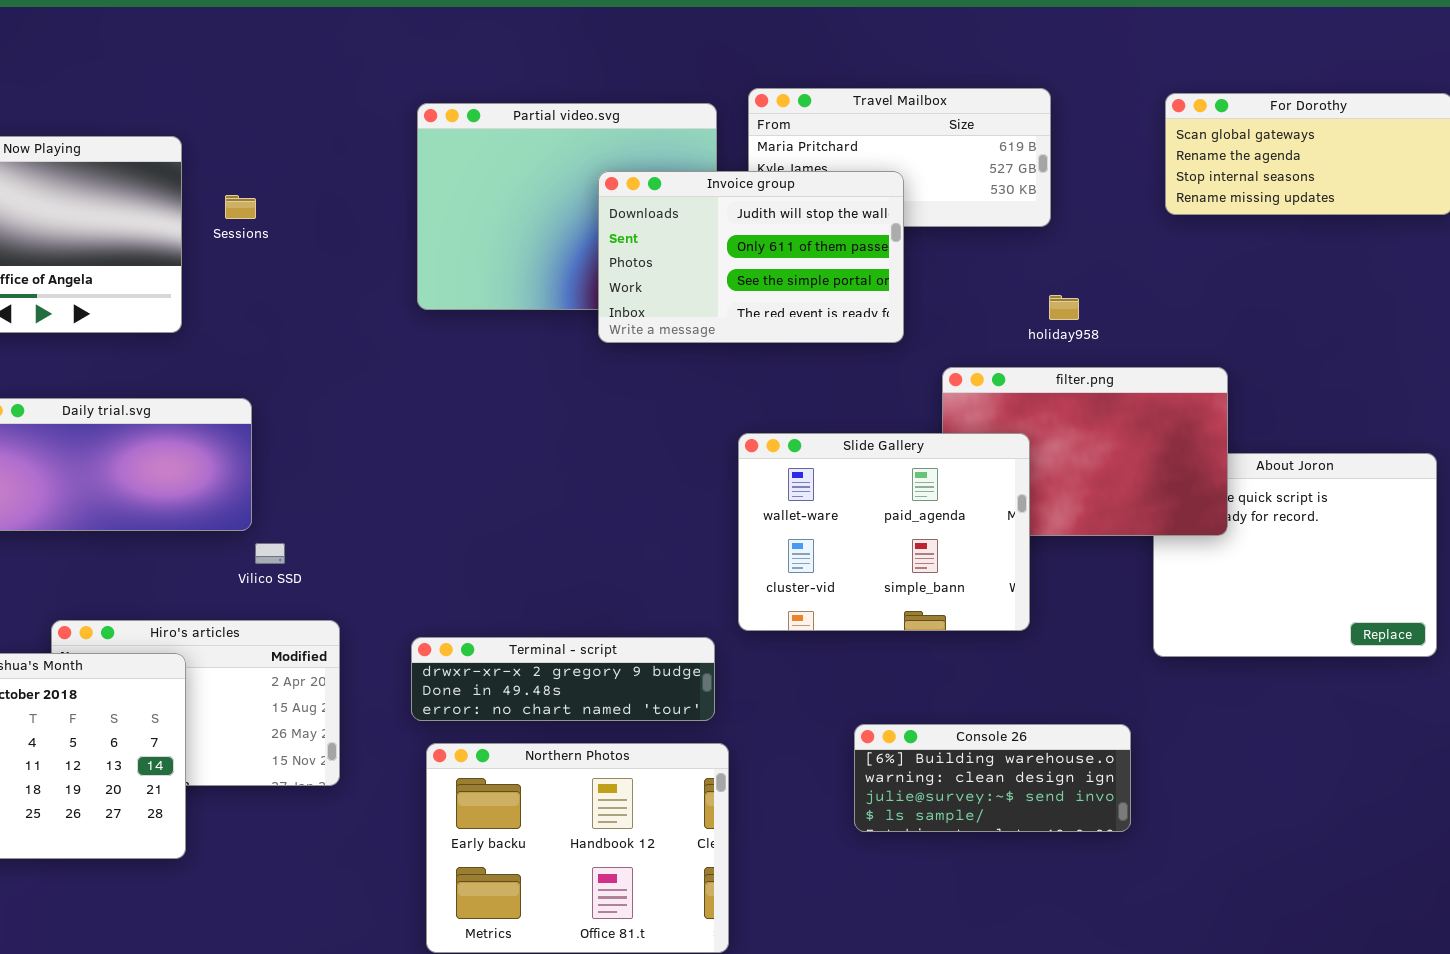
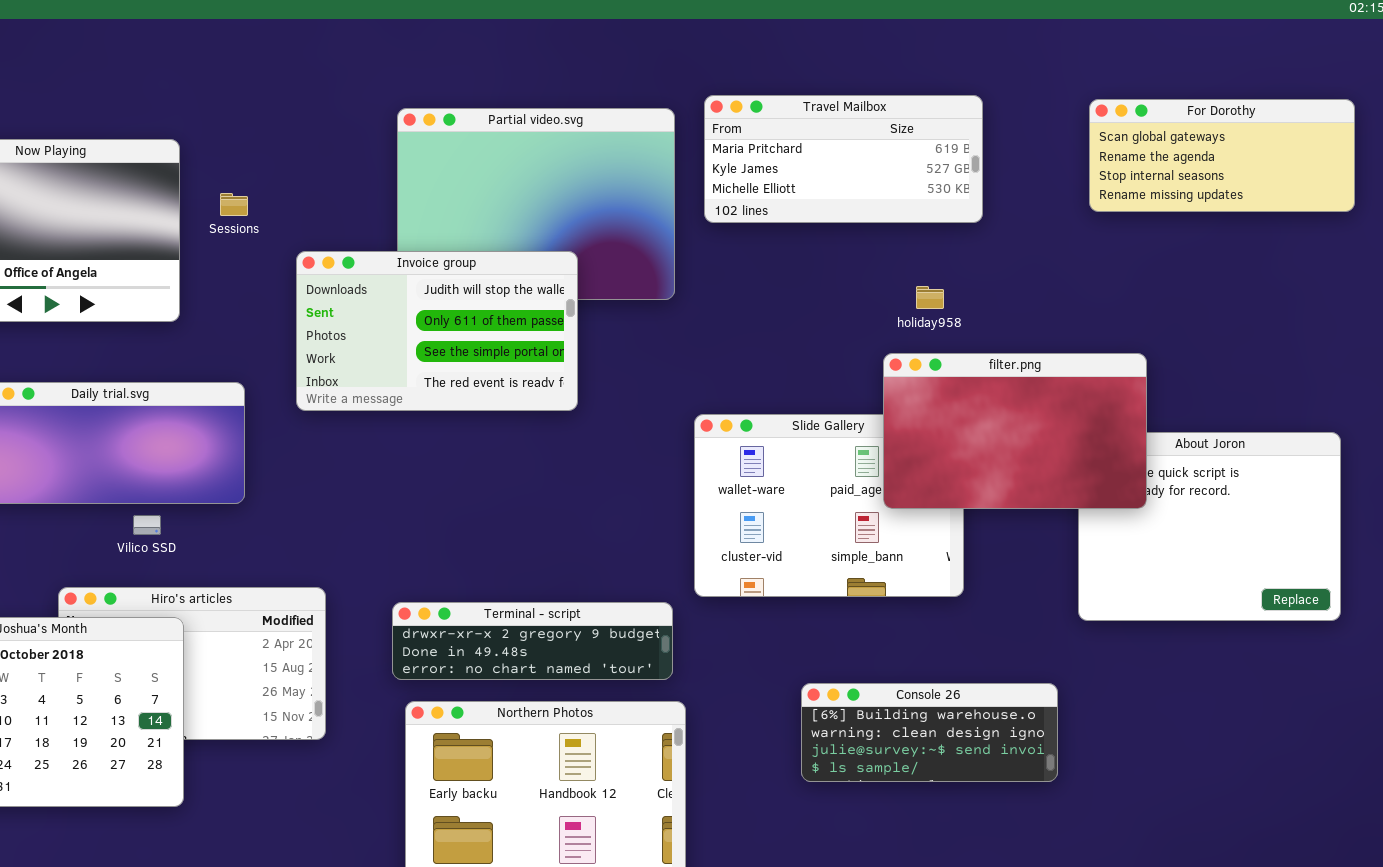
Invoice group: [598,171,904,343] -> [296,251,578,411], moved
holiday958: [1049,295,1079,320] -> [916,286,944,309], moved
filter.png: [942,367,1228,536] -> [883,353,1147,509], raised
Vilico SSD: [255,543,285,564] -> [133,515,161,535], moved

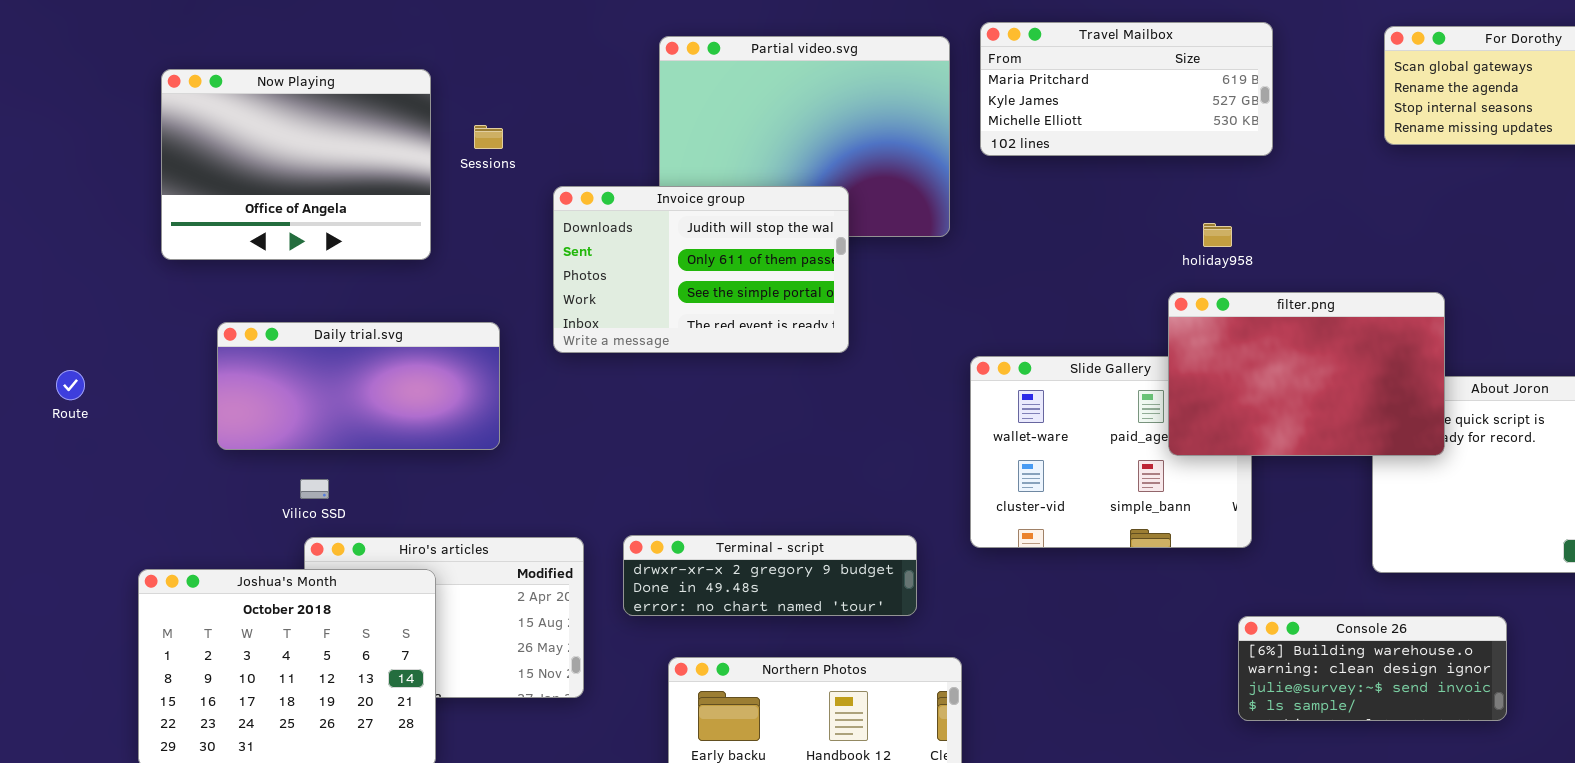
Vilico SSD: [133,515,161,535] -> [300,479,329,499], moved
Terminal - script: [392,602,673,680] -> [623,535,917,616], moved
Console 26: [801,683,1058,782] -> [1238,616,1507,721], moved

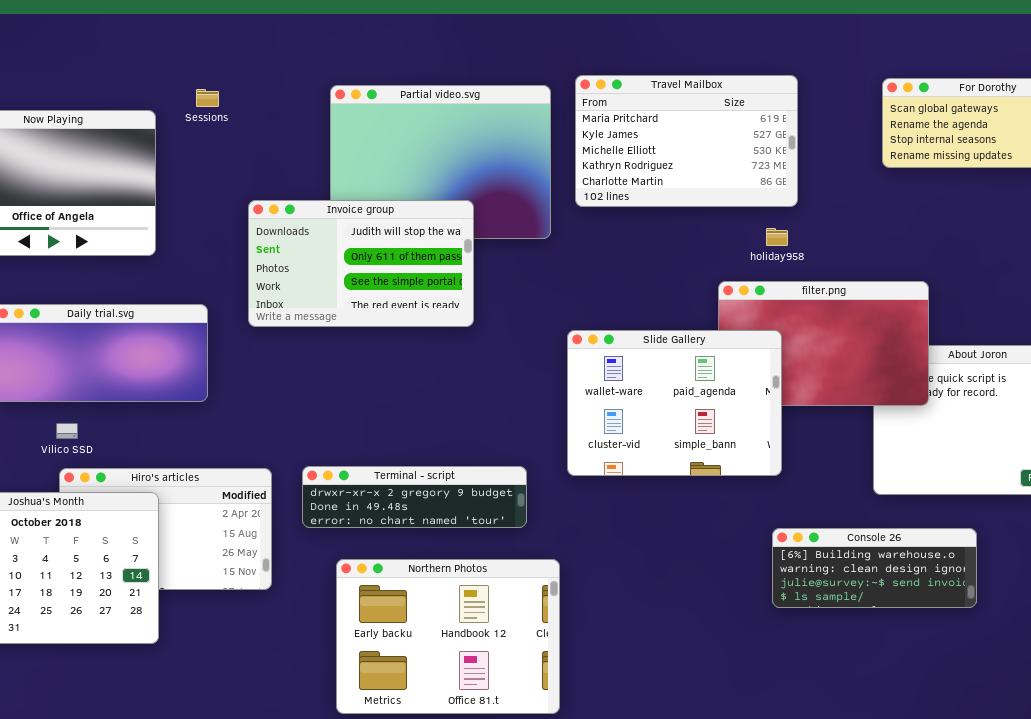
Travel Mailbox: [980,22,1273,156] -> [575,75,798,207], resized
Sessions: [474,125,503,149] -> [196,89,219,107], moved
holiday958: [1203,223,1232,247] -> [766,228,788,246], moved
Slide Gallery: [970,356,1252,548] -> [567,330,782,476], raised

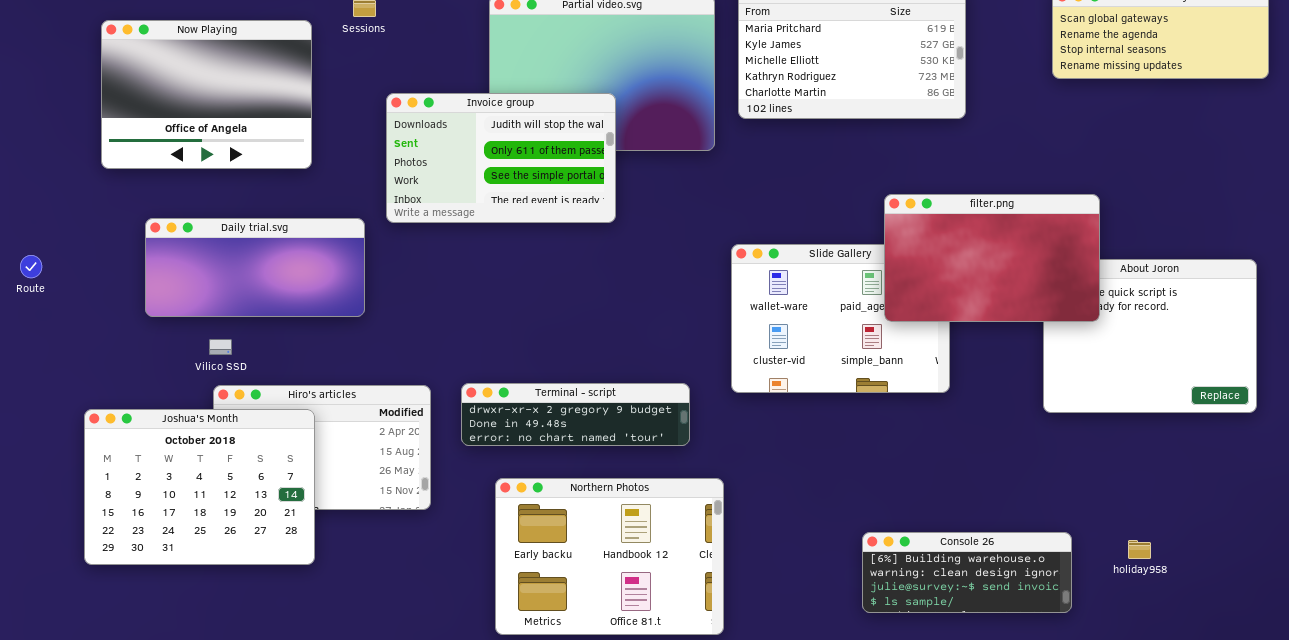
Invoice group: [248,200,474,327] -> [386,93,616,223], moved
holiday958: [766,228,788,246] -> [1128,540,1151,559], moved
filter.png: [718,281,929,406] -> [884,194,1100,322], raised
Console 26: [772,528,977,608] -> [862,532,1072,613], moved

